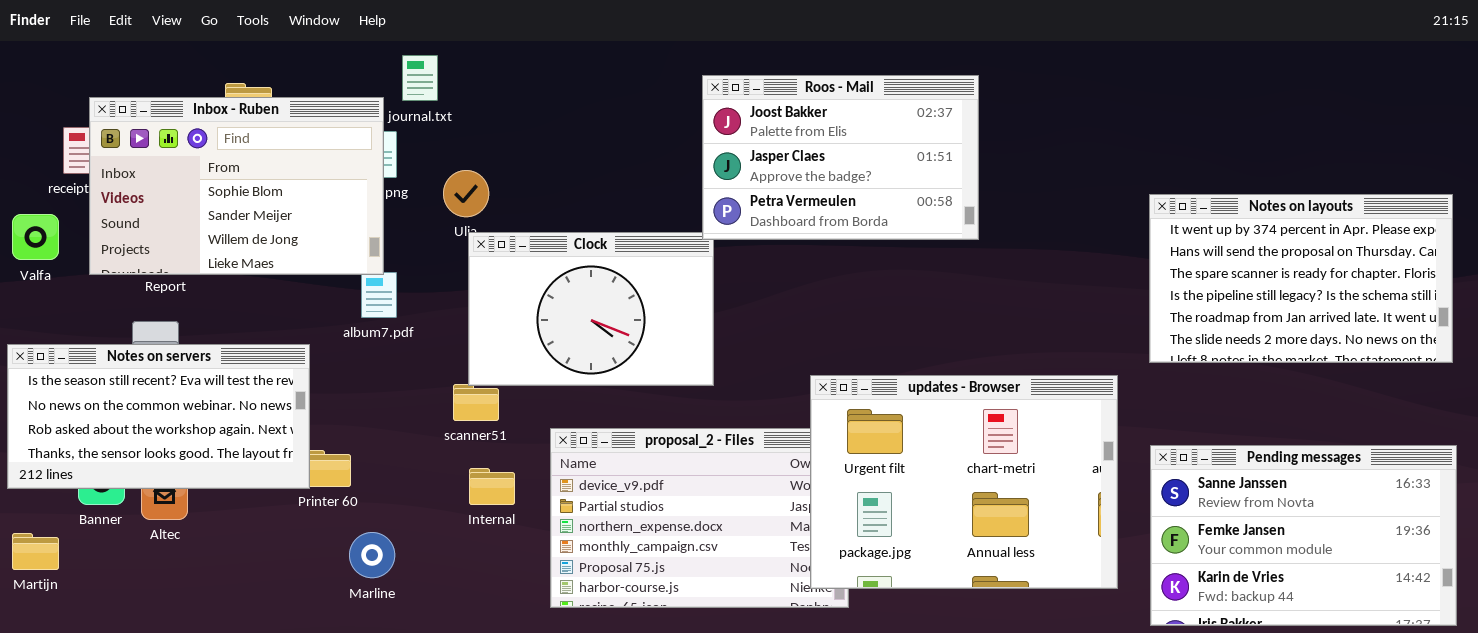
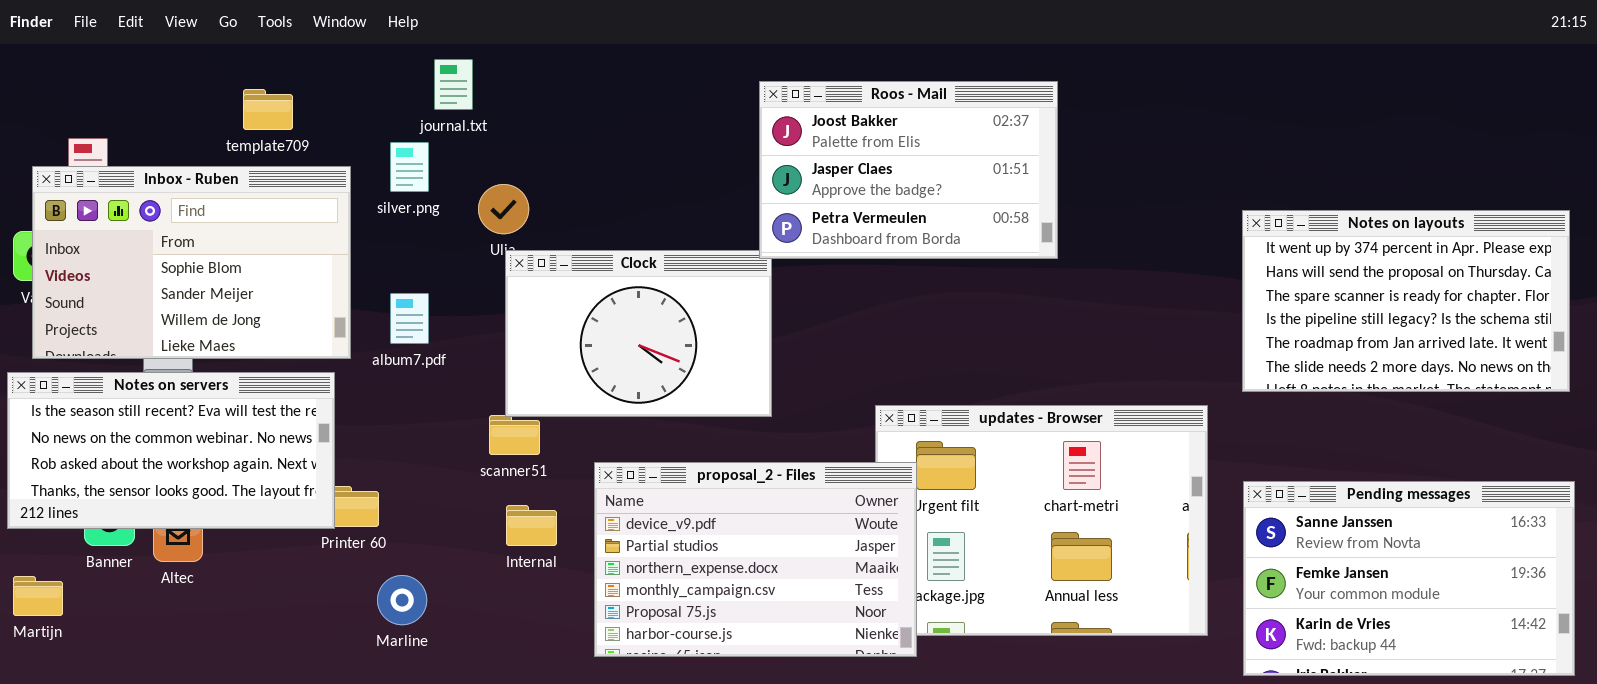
Inbox - Ruben: [89,97,384,275] -> [32,166,351,359], moved
proposal_2 - Files: [550,428,849,608] -> [594,462,917,657], raised

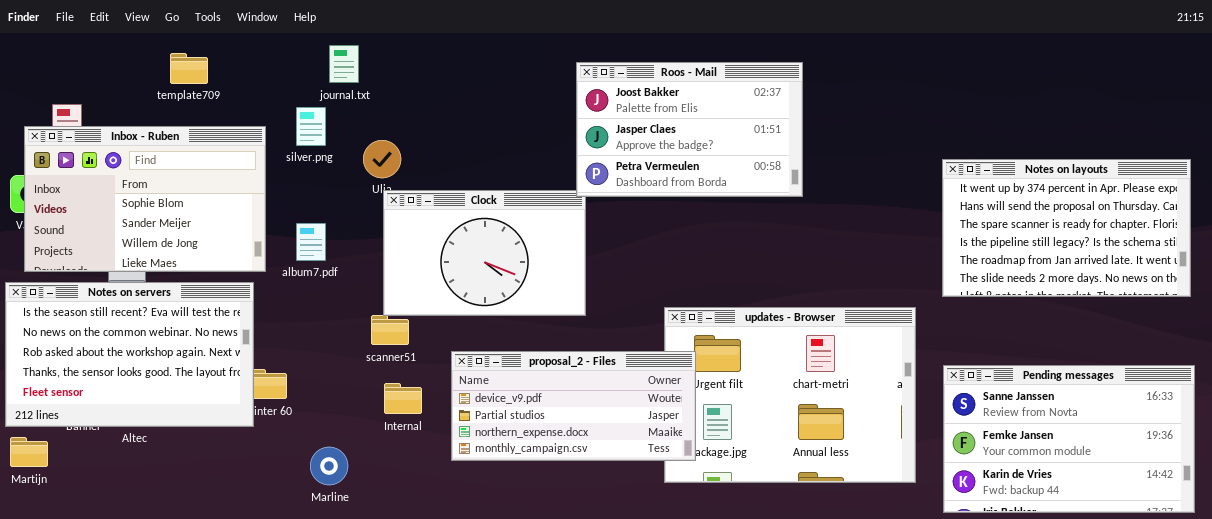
template709: [243,89,293,130] -> [170,53,208,84], moved
Notes on servers: [7,372,335,529] -> [5,282,254,427], resized
proposal_2 - Files: [594,462,917,657] -> [451,351,696,461], resized
Marline: [377,575,427,625] -> [310,447,348,485], moved

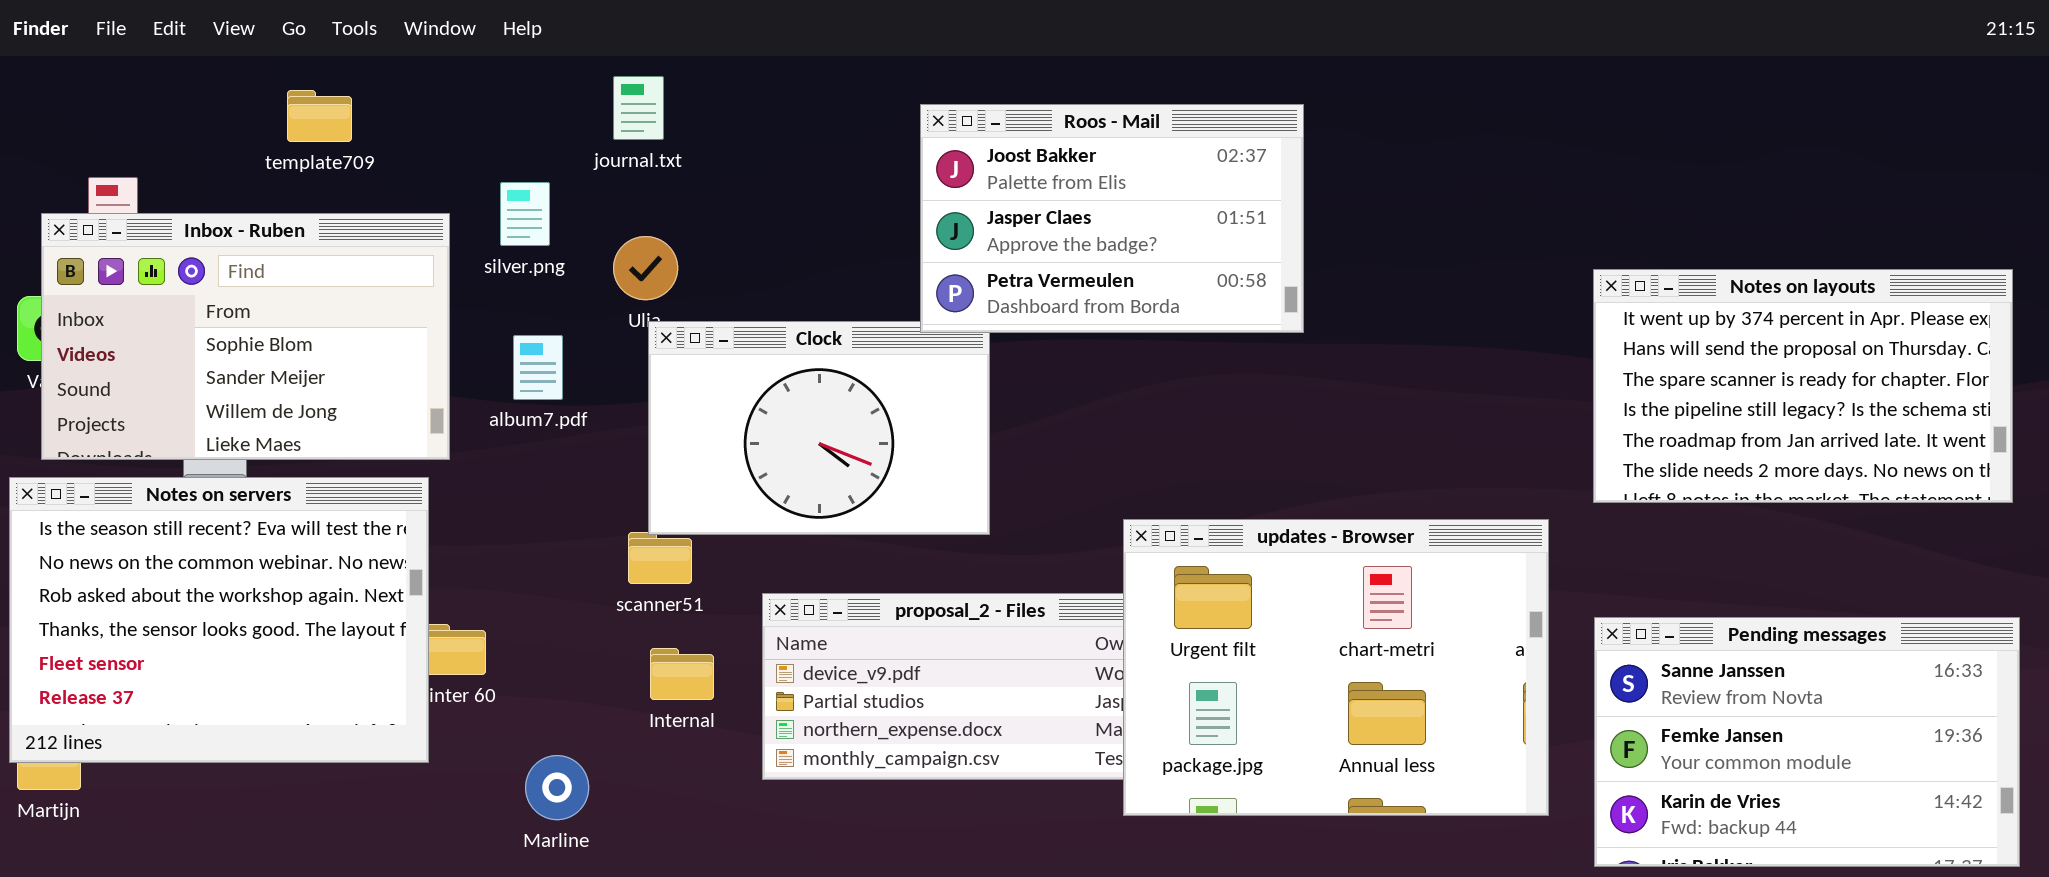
journal.txt: [329,45,359,83] -> [613,76,664,140], moved
Roos - Mail: [576,62,803,197] -> [920,104,1304,333], moved
album7.pdf: [296,223,326,261] -> [513,335,563,400], moved
Notes on servers: [5,282,254,427] -> [9,477,429,763], resized
updates - Browser: [664,307,916,483] -> [1123,519,1549,816], raised

